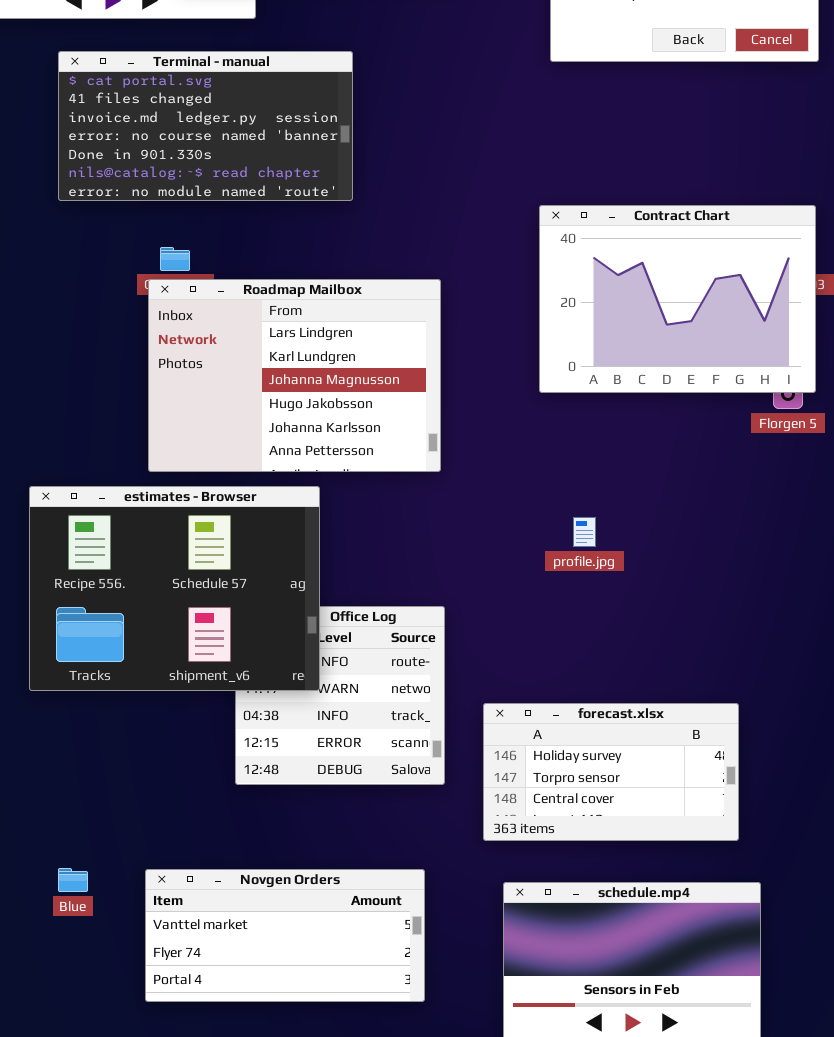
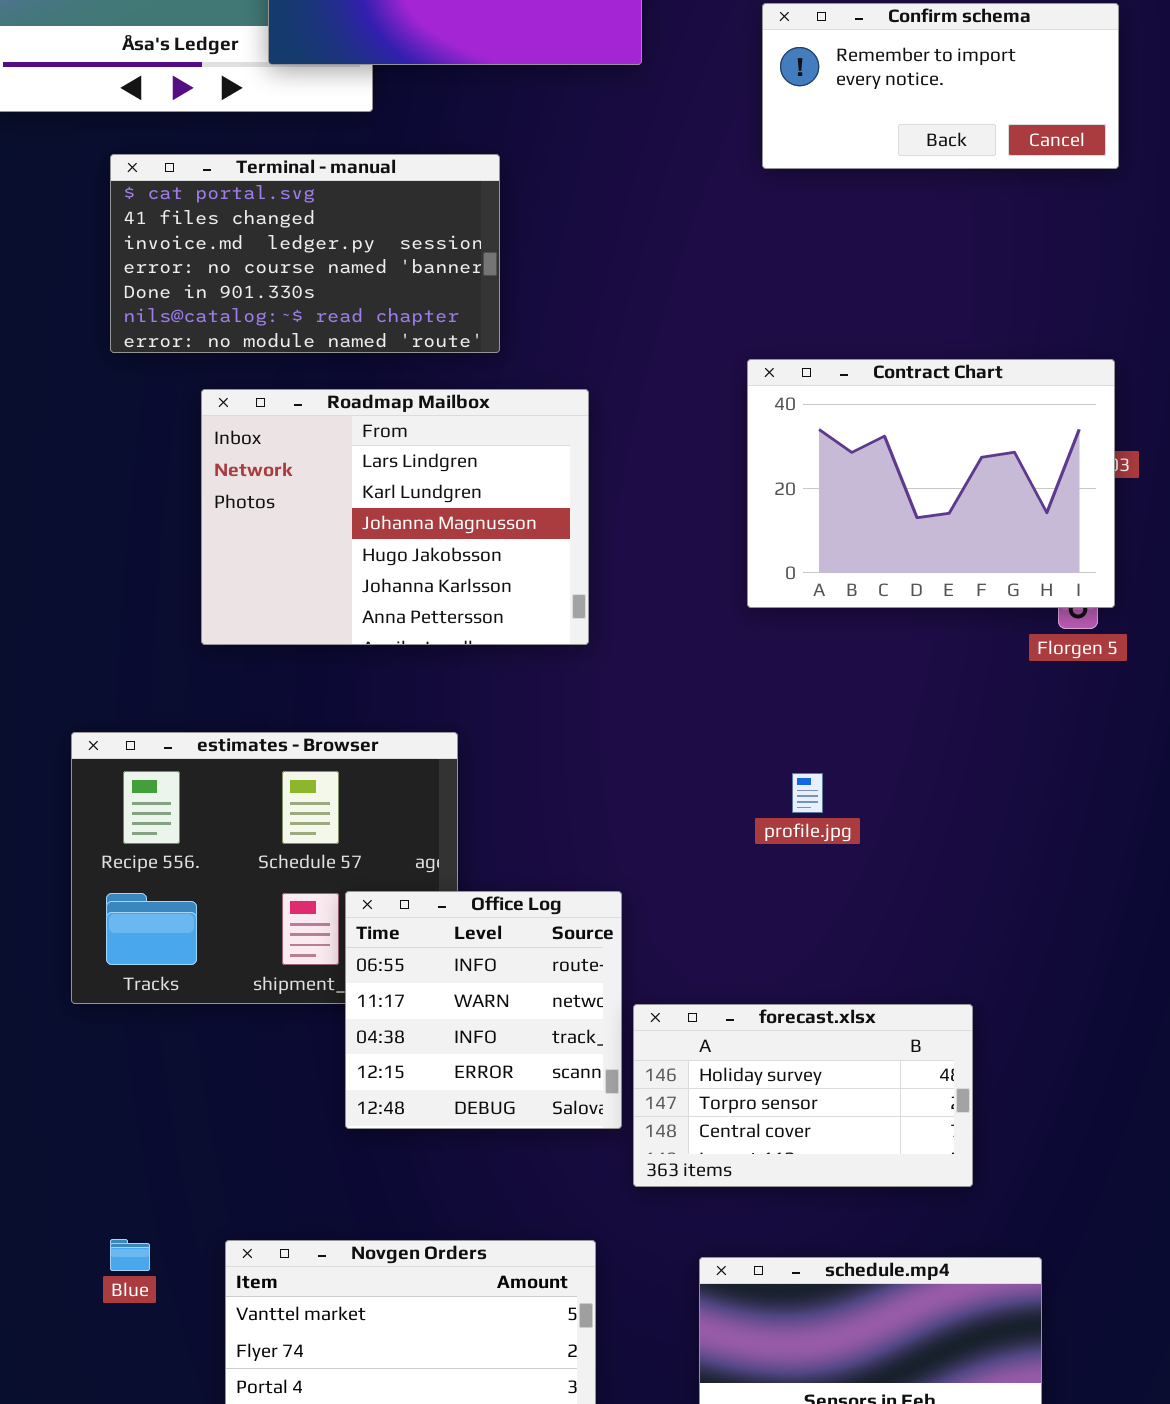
Roadmap Mailbox: [148,279,441,472] -> [201,389,589,645], moved
Office Log: [235,606,445,785] -> [345,891,622,1129], raised
forecast.xlsx: [483,703,739,841] -> [633,1004,973,1187], moved

